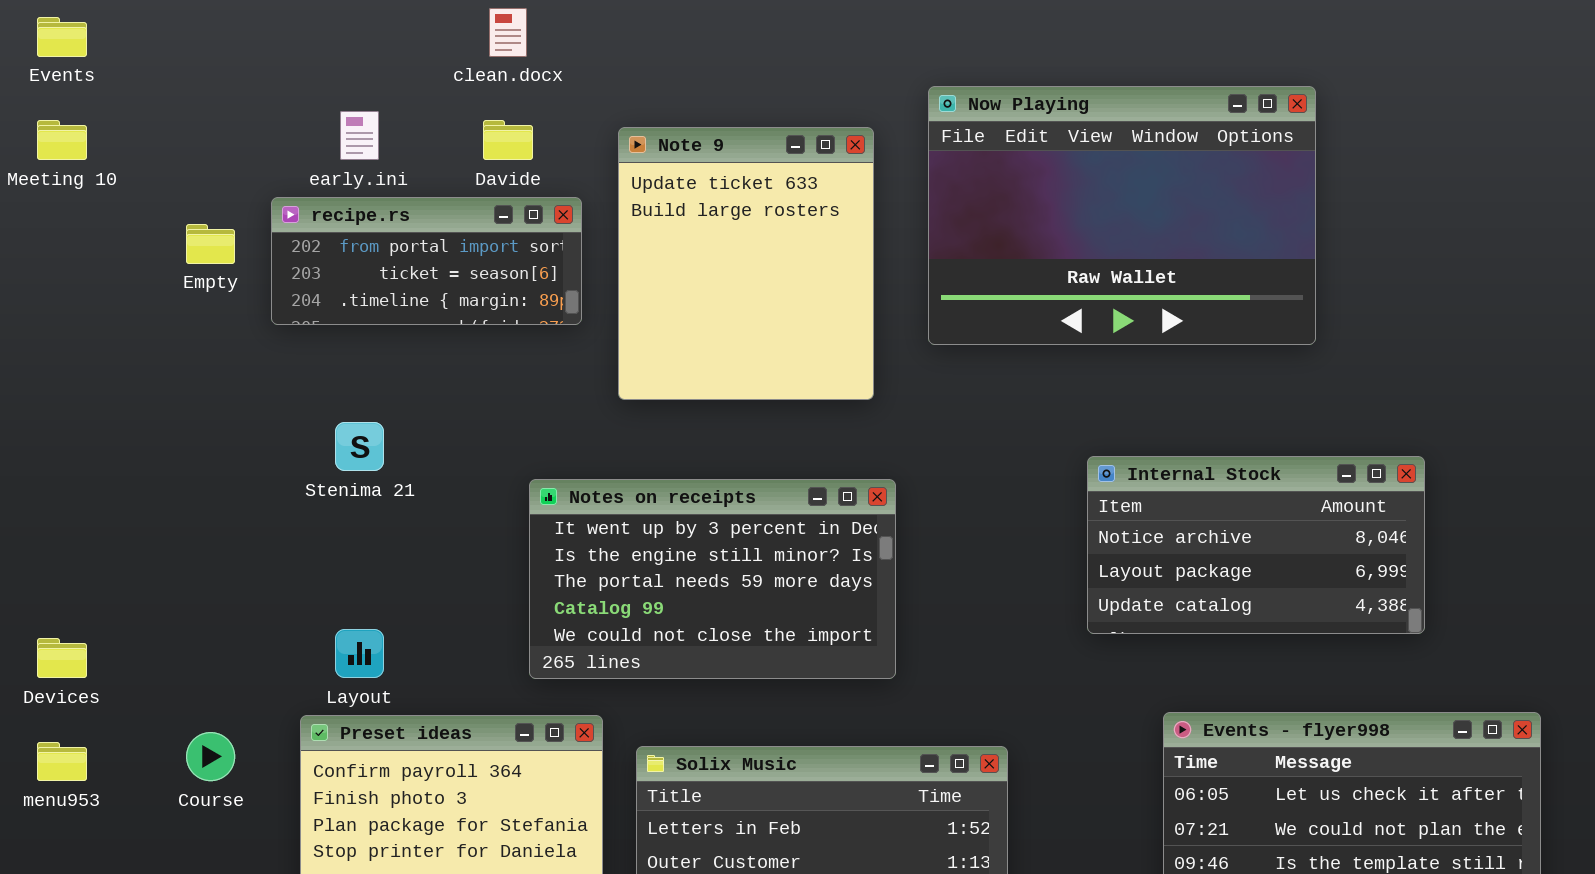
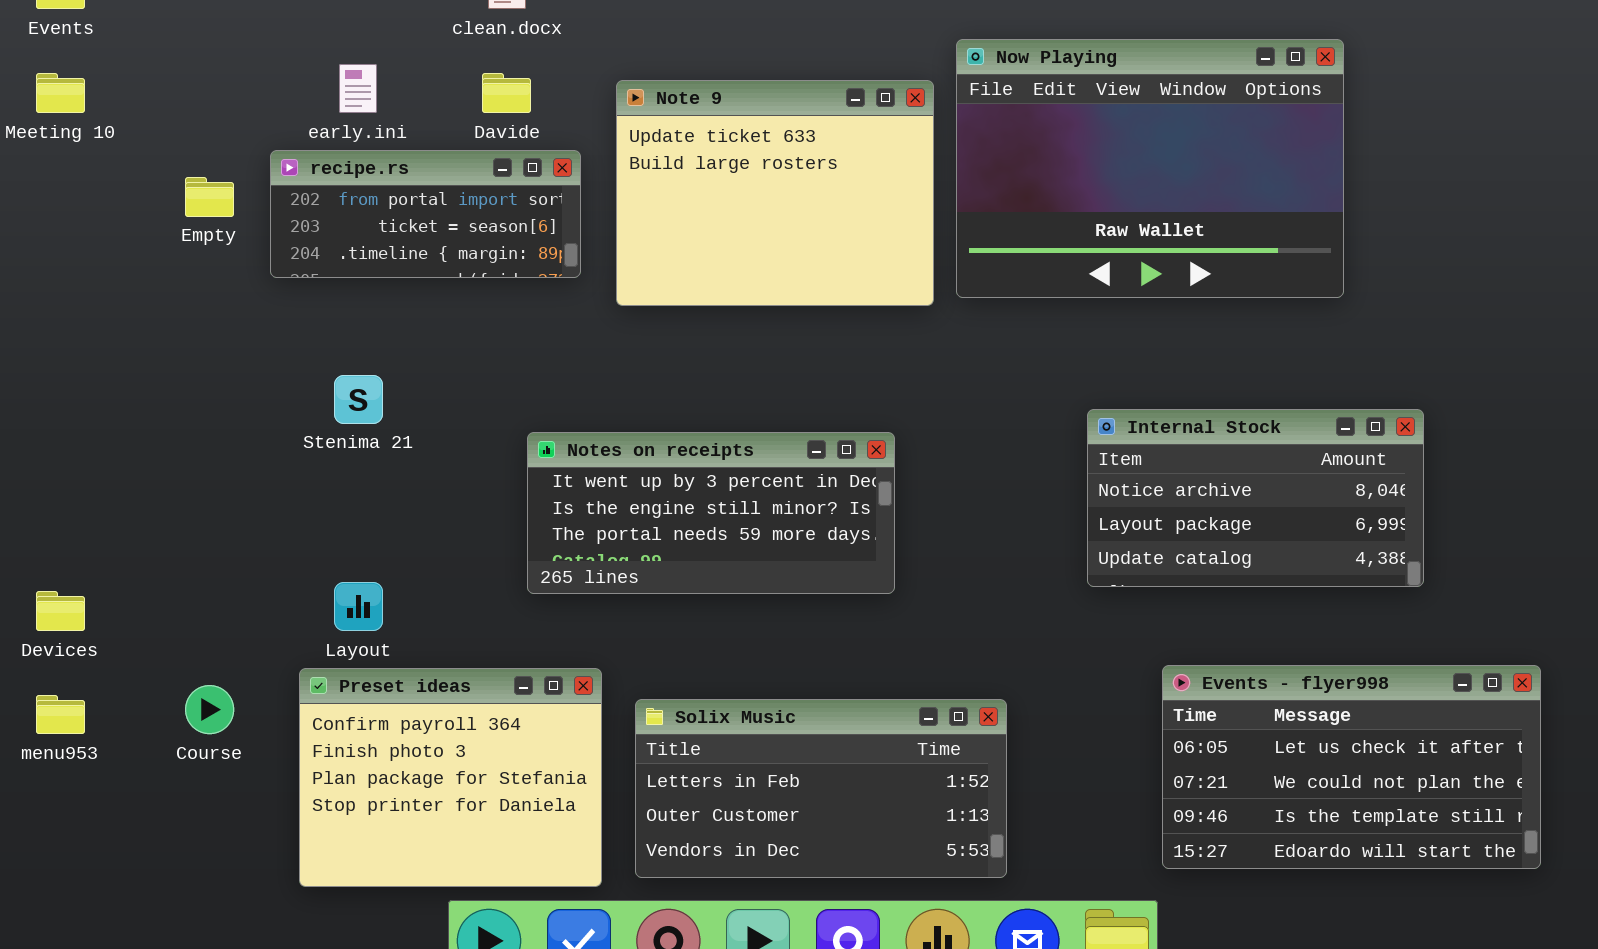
Now Playing: [928,86,1316,345] -> [956,39,1344,298], moved
Note 9: [618,127,874,400] -> [616,80,934,306], resized
Notes on receipts: [529,479,896,679] -> [527,432,895,594], resized

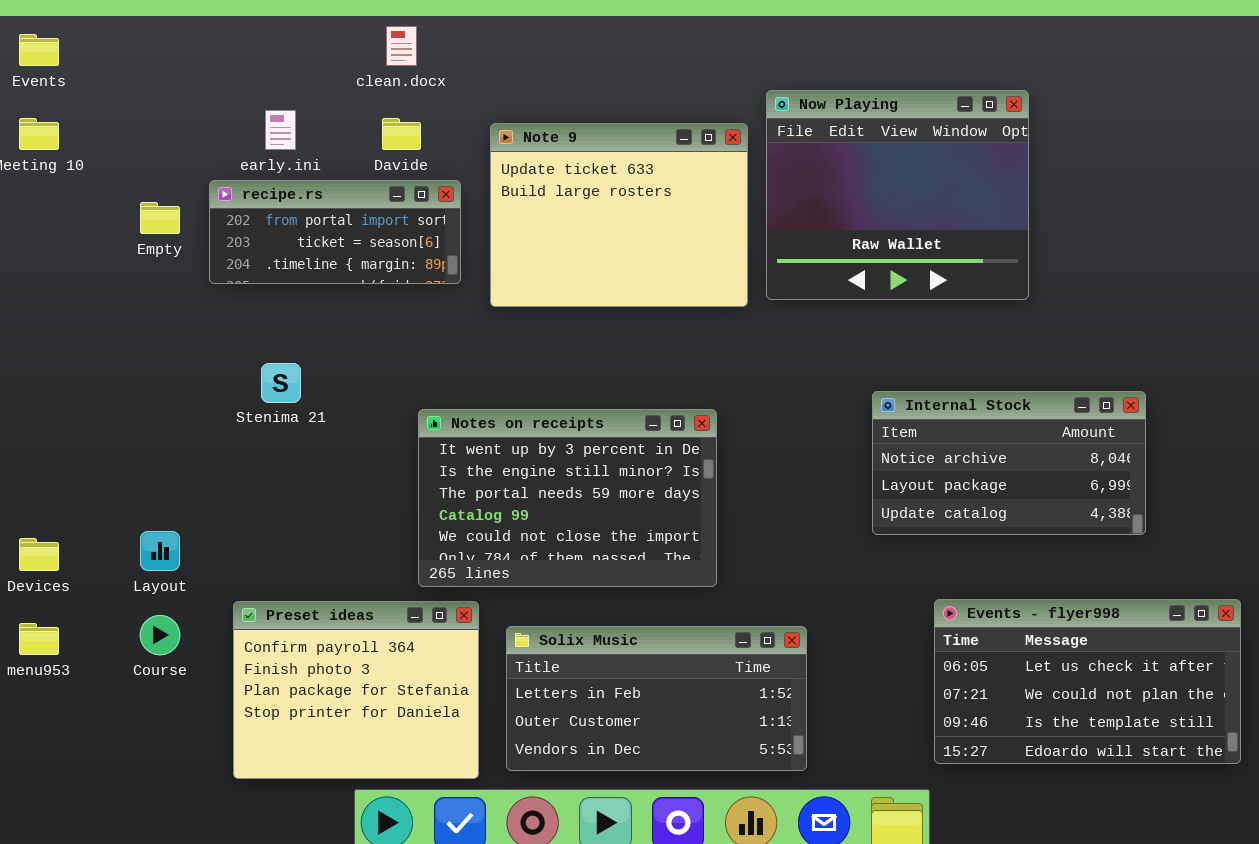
Now Playing: [956,39,1344,298] -> [766,90,1029,300], resized
Notes on receipts: [527,432,895,594] -> [418,409,717,587], resized
Layout: [334,582,383,631] -> [140,531,180,571], moved

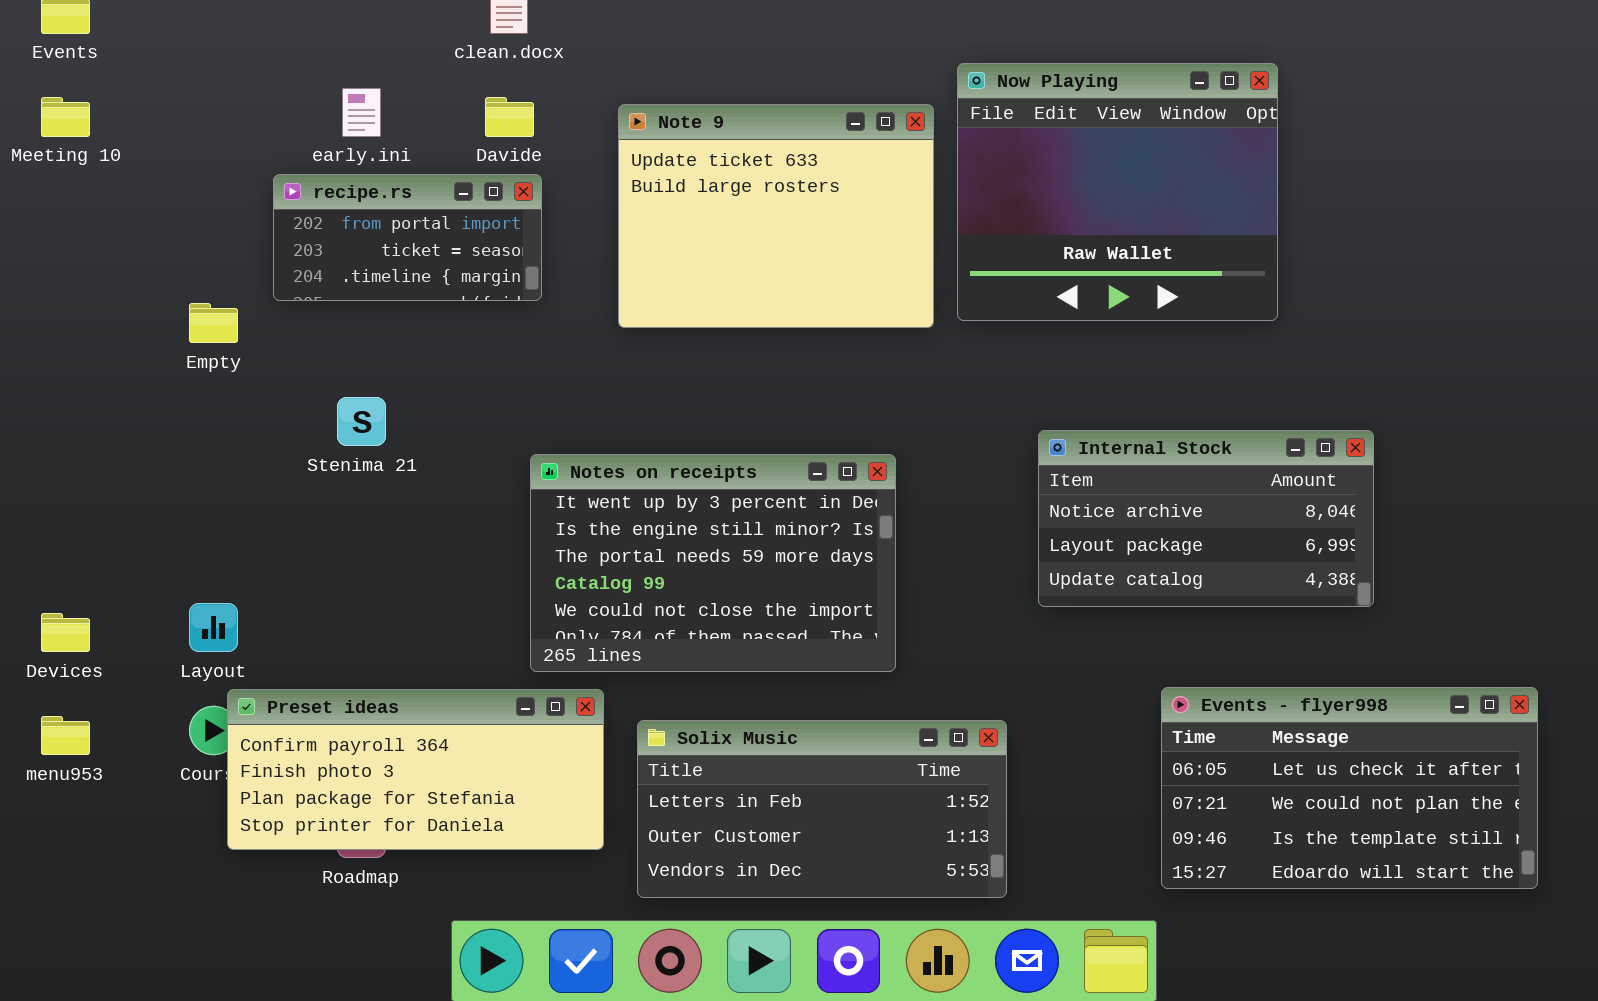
recipe.rs: [209,180,461,284] -> [273,174,542,301], resized
Empty: [140,202,180,234] -> [189,303,238,343], moved
Internal Stock: [872,391,1146,535] -> [1038,430,1374,607], moved
Preset ideas: [233,601,479,779] -> [227,689,604,850], resized

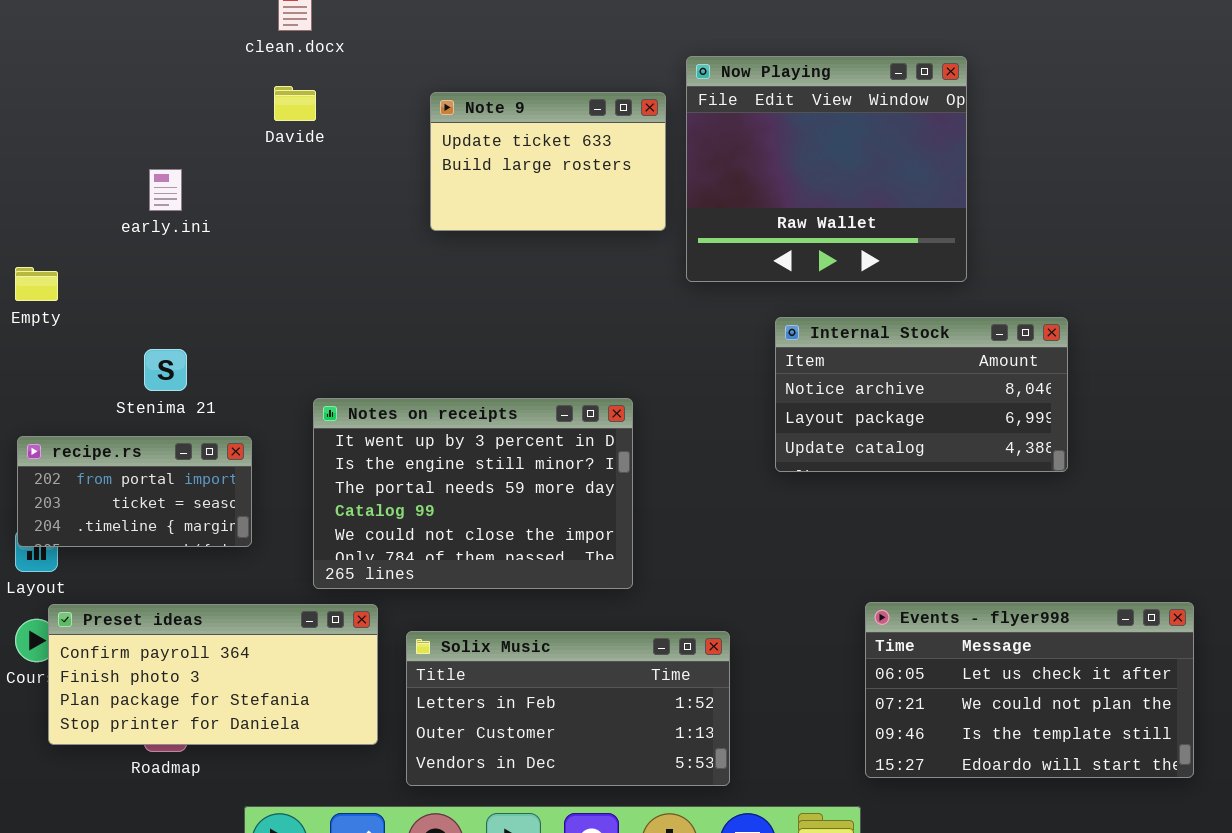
early.ini: [342,88,381,137] -> [149,169,182,211], moved
Note 9: [618,104,934,328] -> [430,92,666,231], resized
recipe.rs: [273,174,542,301] -> [17,436,252,547], moved
Internal Stock: [1038,430,1374,607] -> [775,317,1068,472], moved

